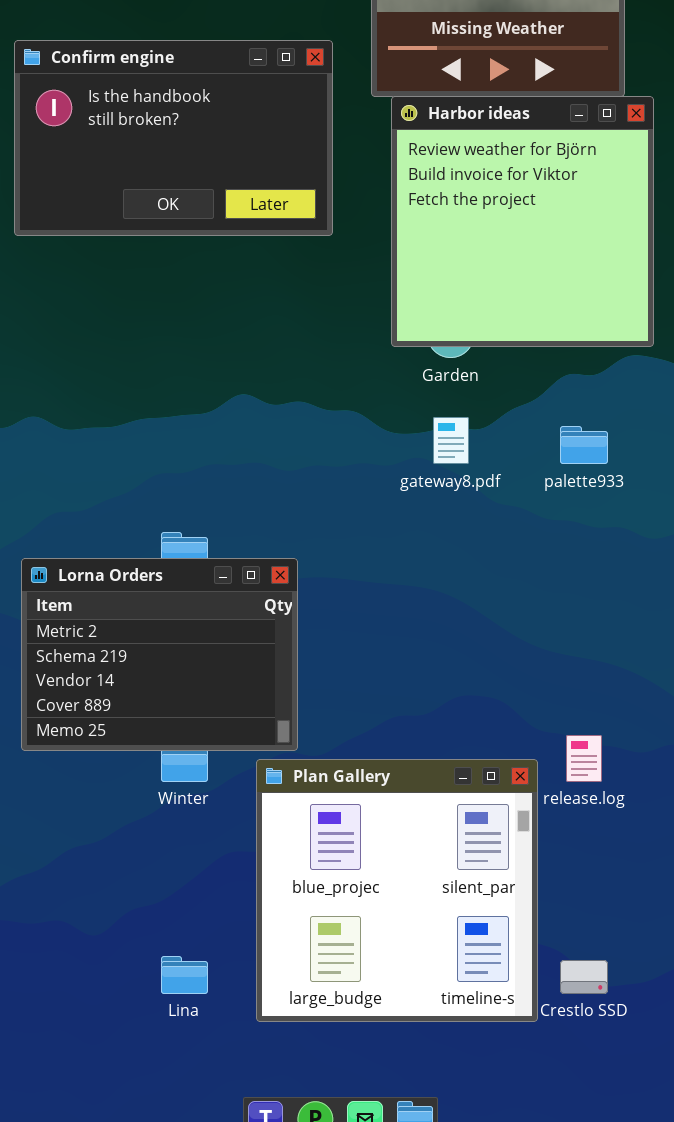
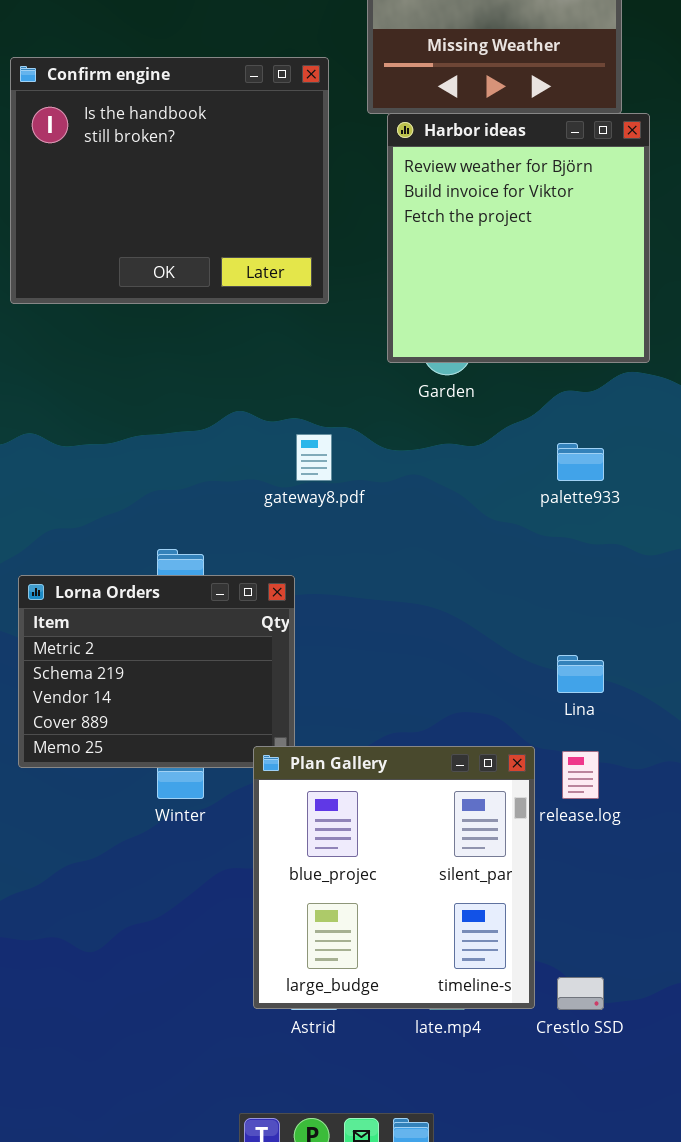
Confirm engine: [14,40,333,236] -> [10,57,329,304], resized
gateway8.pdf: [433,417,469,464] -> [296,434,332,481], moved
Plan Gallery: [256,759,538,1022] -> [253,746,535,1009], moved
Lina: [161,956,208,994] -> [557,655,604,693], moved

